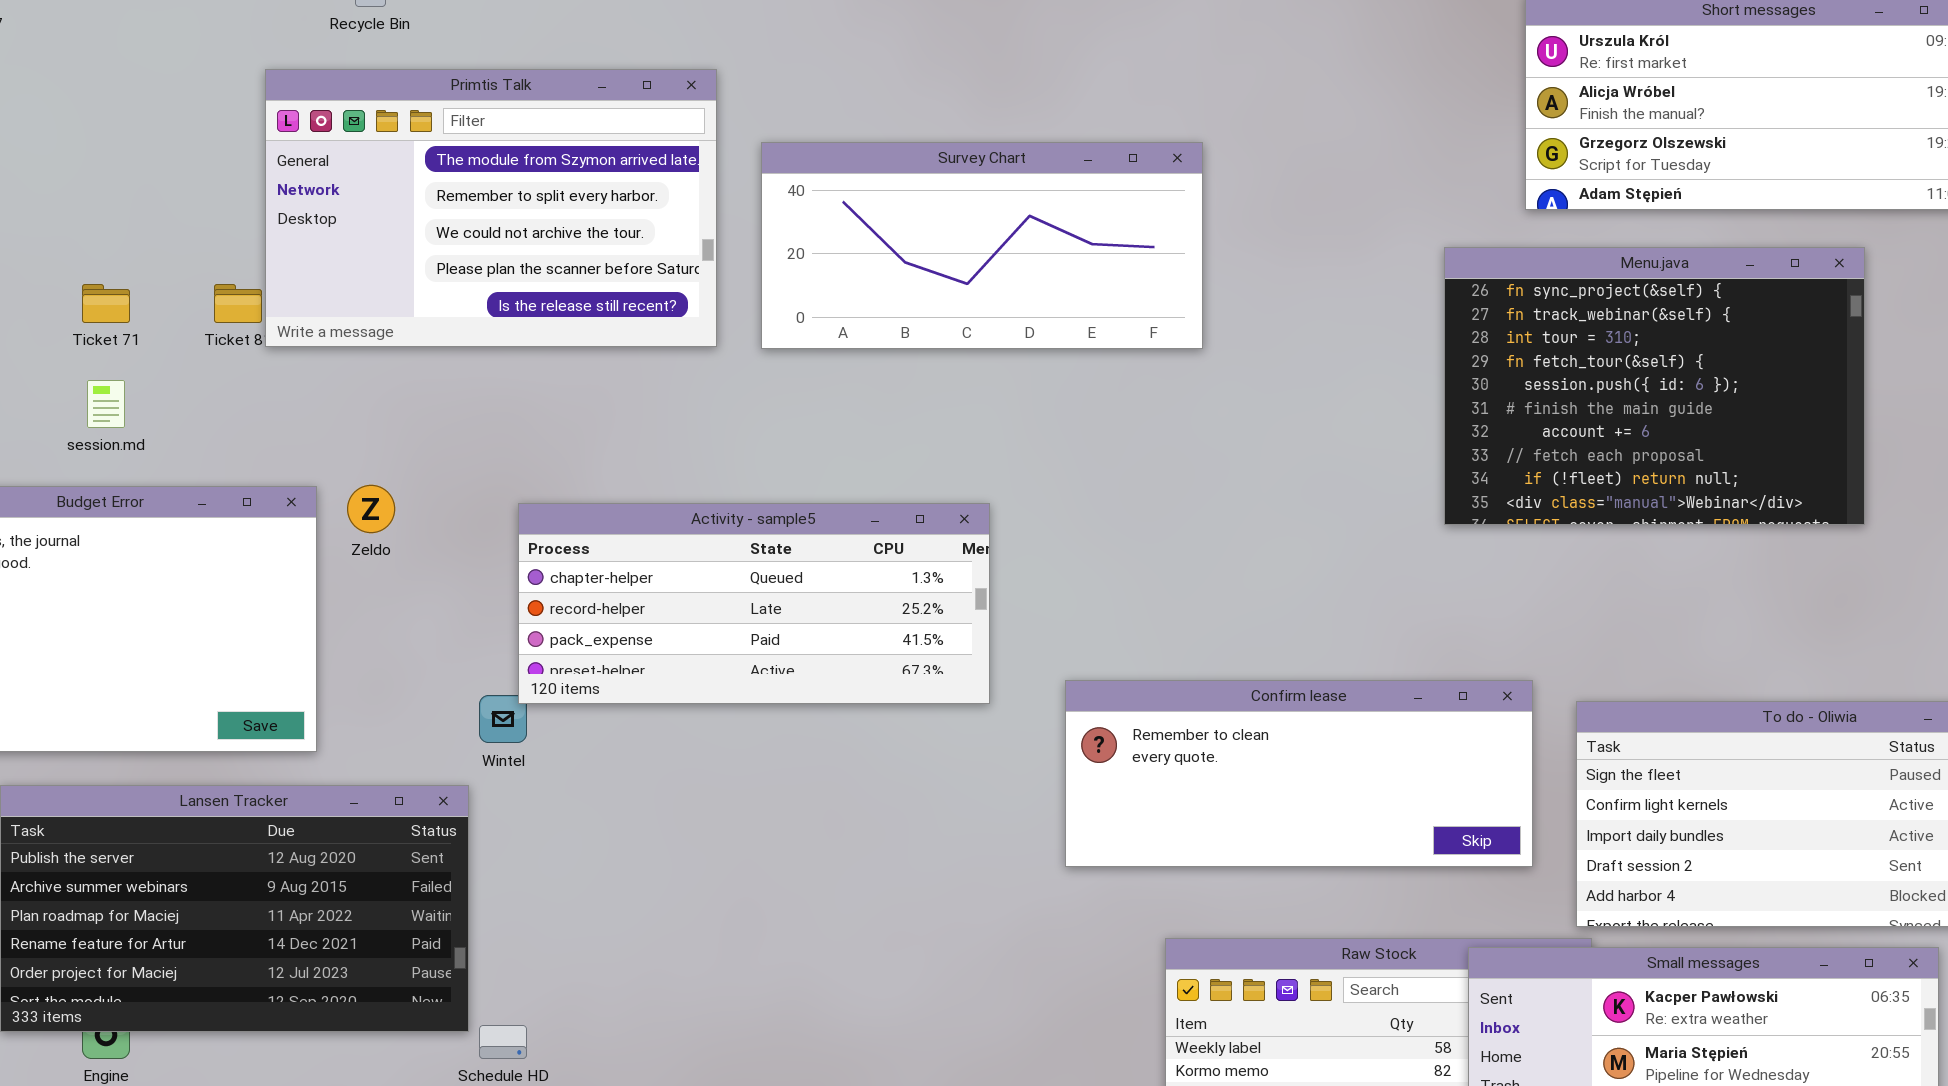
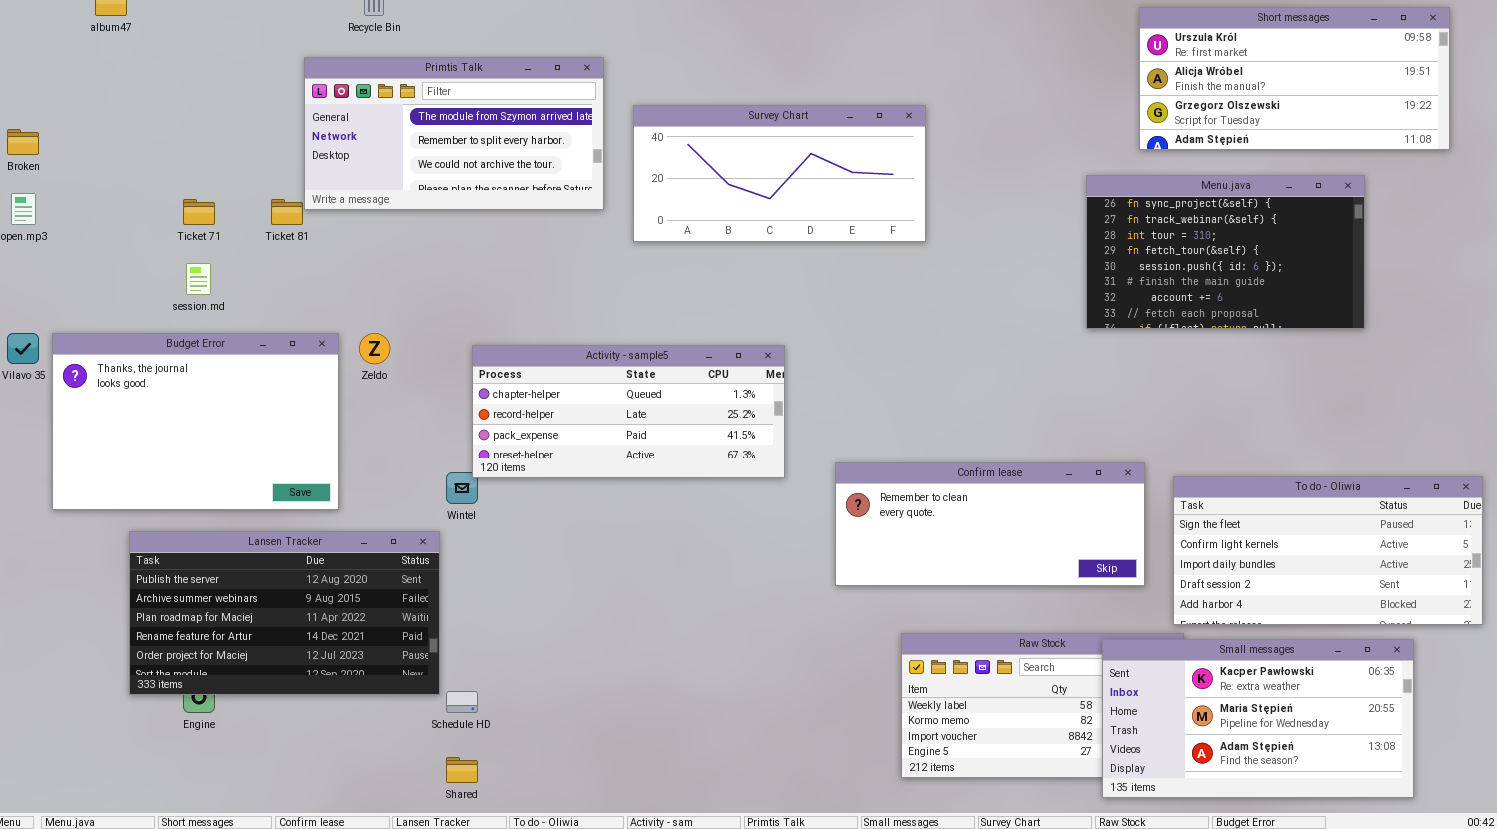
Primtis Talk: [265,69,717,347] -> [304,57,604,210], resized
Menu.java: [1444,247,1865,525] -> [1086,175,1365,329], resized

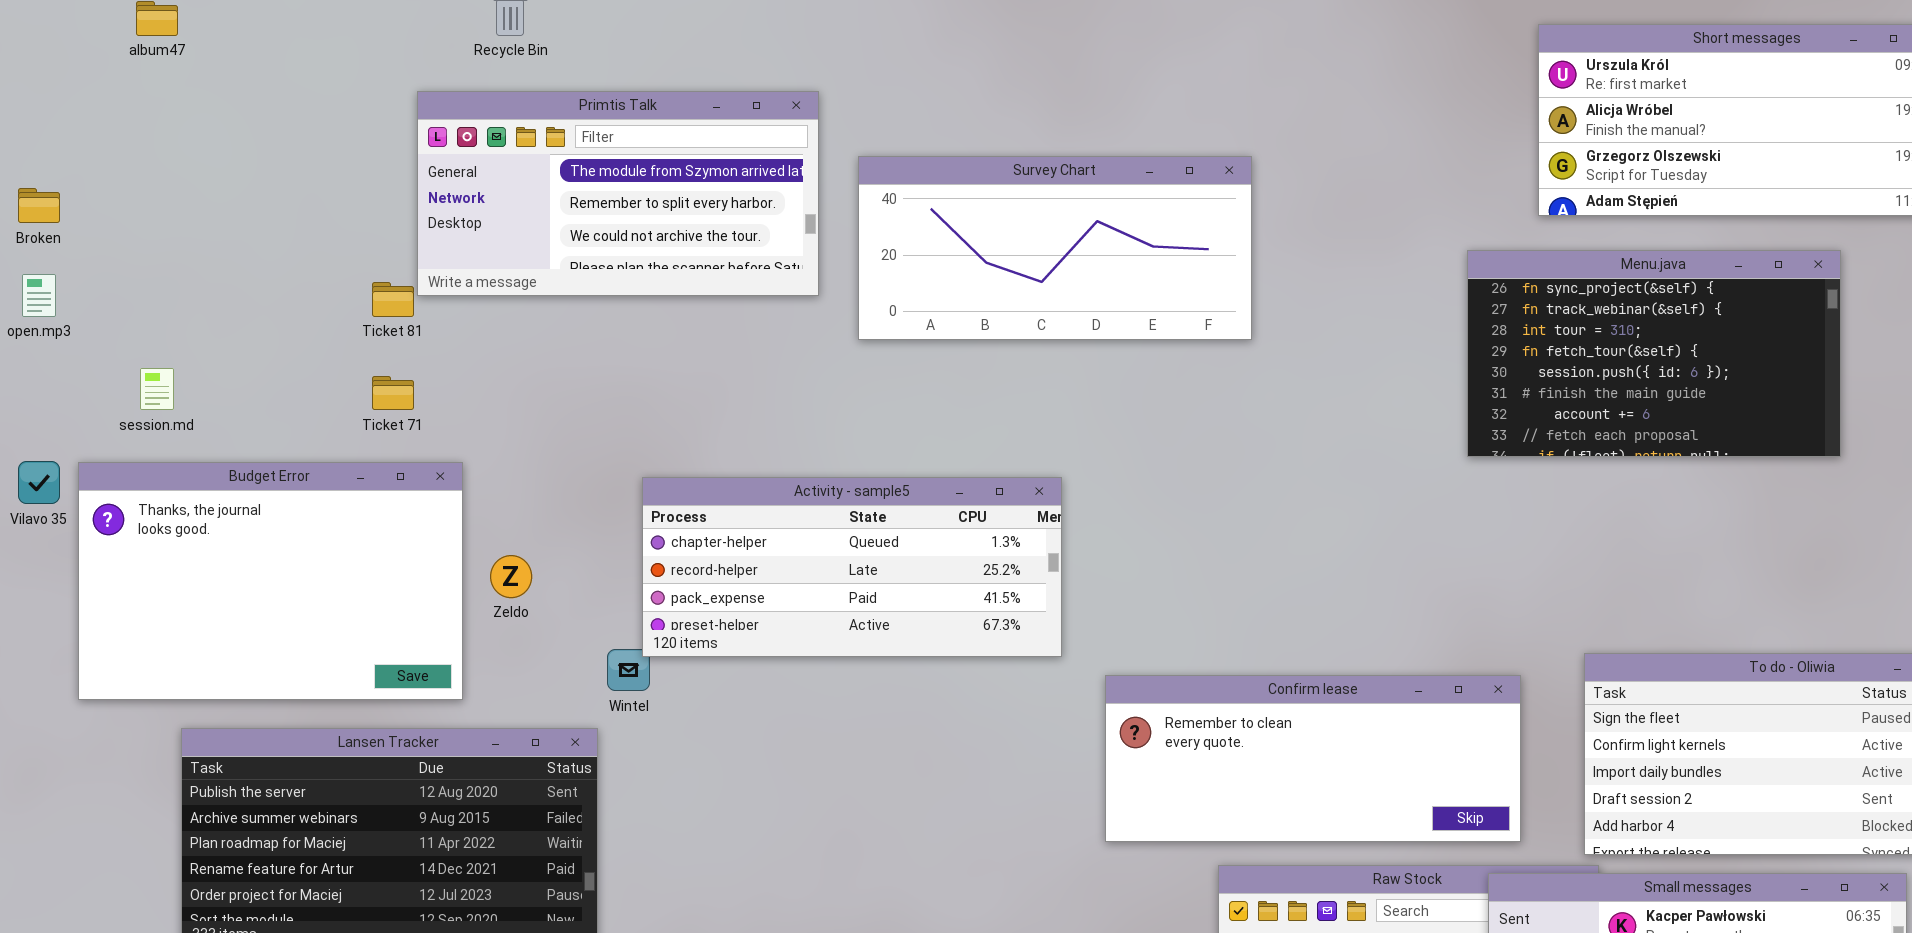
Ticket 71: [183,199,215,225] -> [372,376,414,410], moved
session.md: [186,263,211,295] -> [140,368,174,410], moved
Zeldo: [359,333,390,364] -> [490,555,532,598], moved
Confirm lease: [835,462,1145,586] -> [1105,675,1521,842], moved

